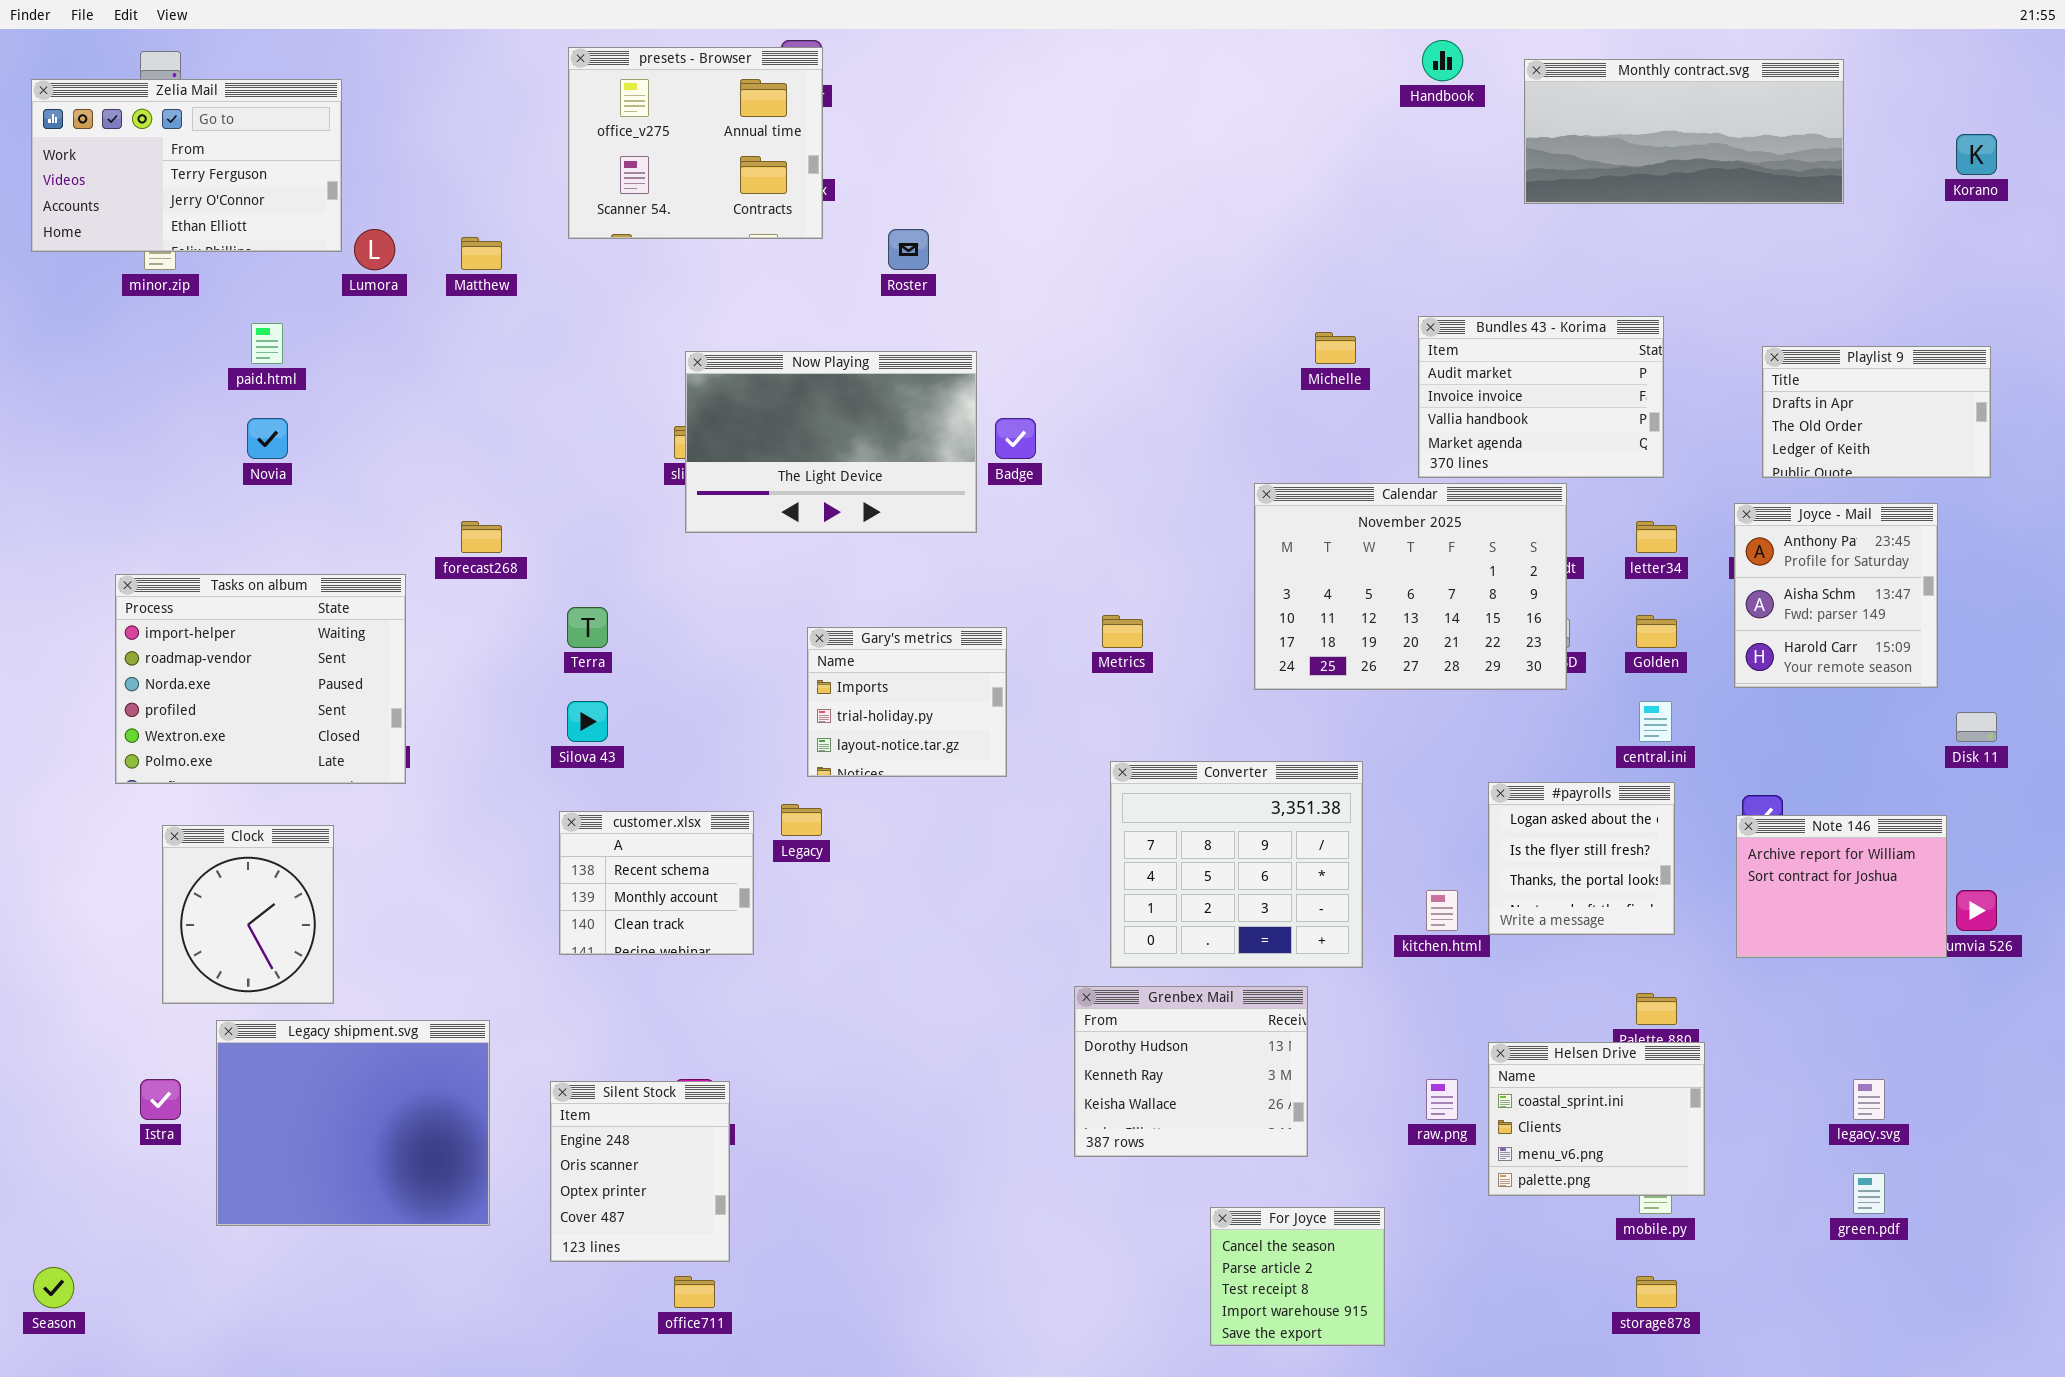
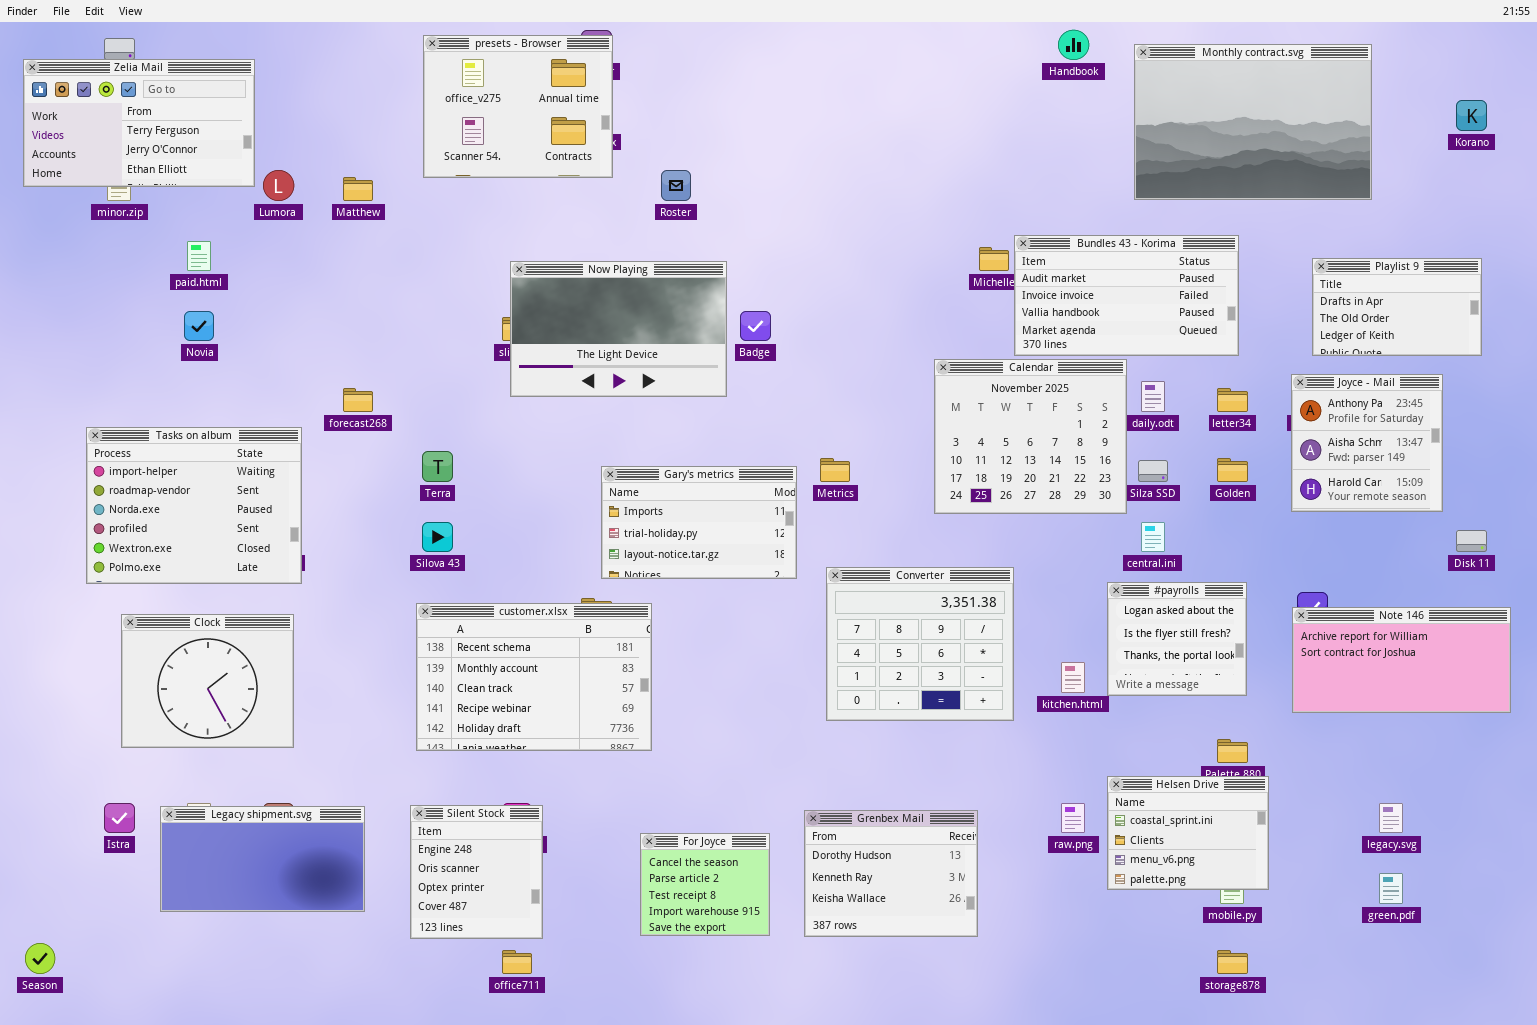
Monthly contract.svg: [1524,59,1844,204] -> [1134,44,1372,200], resized
Bundles 43 - Korima: [1418,316,1664,478] -> [1014,235,1239,356], resized
Calendar: [1254,483,1567,690] -> [934,359,1127,514], resized
Gary's metrics: [807,627,1007,777] -> [601,466,797,579], resized
central.ini: [1639,701,1672,742] -> [1141,522,1165,552], moved
customer.xlsx: [559,811,754,955] -> [416,603,652,751], resized
Note 146: [1736,815,1947,958] -> [1292,607,1511,713], resized
Clock: [162,825,334,1004] -> [121,614,294,748], resized
Grenbex Mail: [1074,986,1308,1157] -> [804,810,978,937], moved
Legacy shipment.svg: [216,1020,490,1226] -> [160,806,365,912], resized
For Joyce: [1210,1207,1385,1346] -> [640,833,770,936], moved

